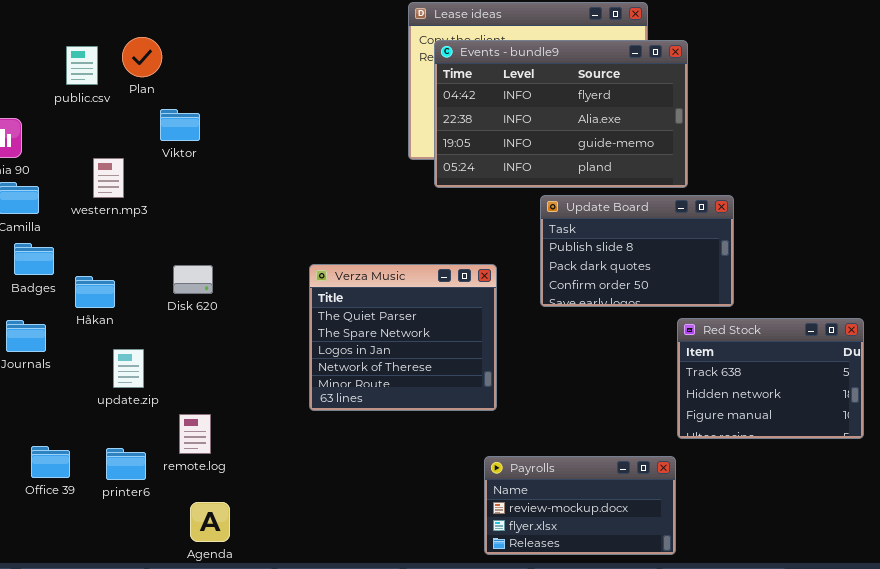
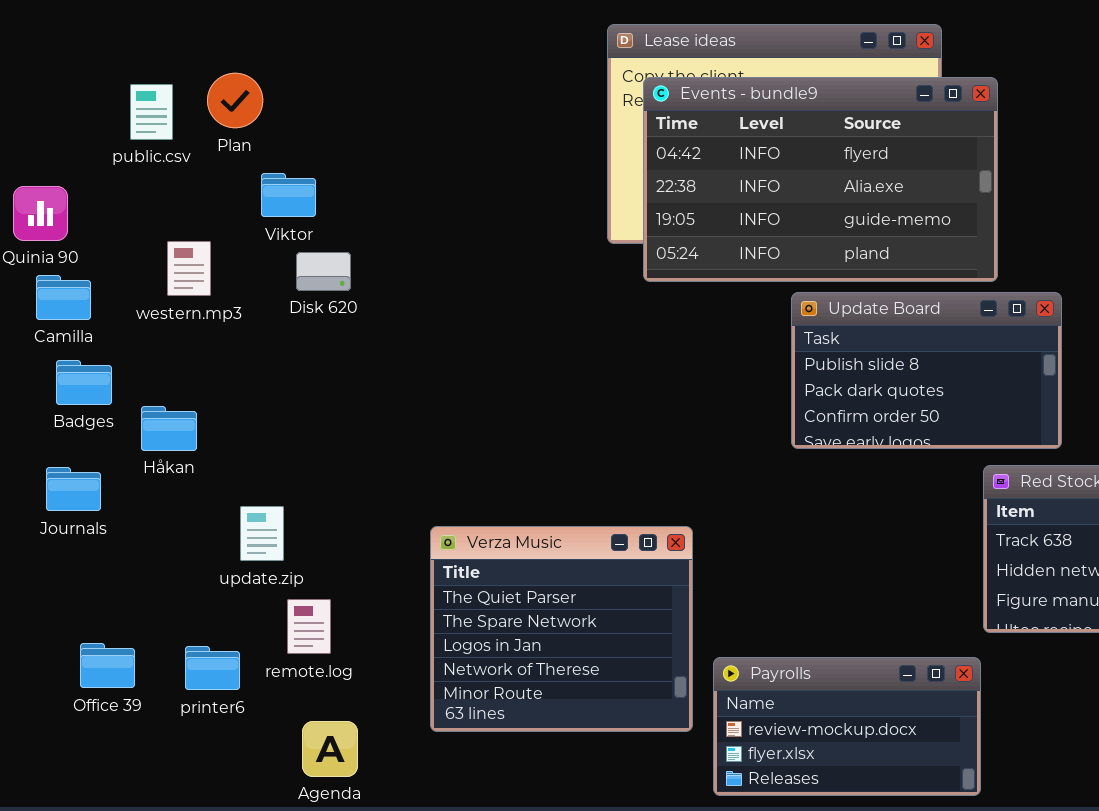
Verza Music: [309,264,497,411] -> [430,526,693,732], moved
Disk 620: [173,265,213,294] -> [296,252,351,291], moved
update.zip: [113,349,144,388] -> [240,506,284,561], moved

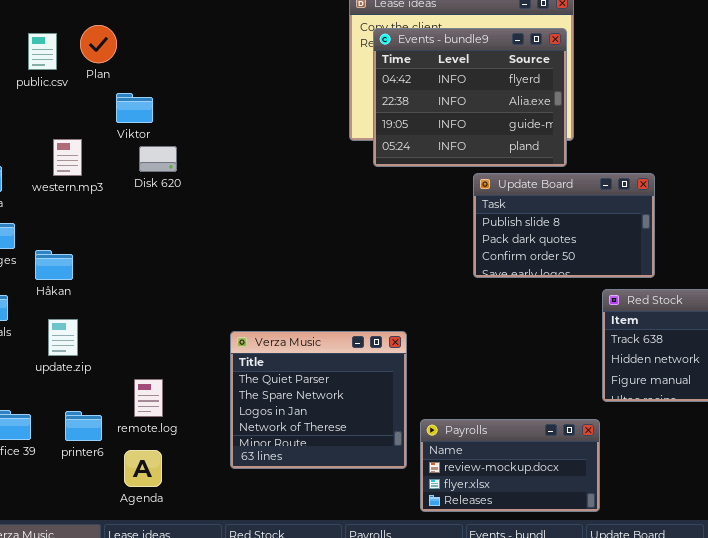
Events - bundle9: [643,77,998,282] -> [373,28,567,167], resized
update.zip: [240,506,284,561] -> [48,319,78,356], moved
Agenda: [302,721,358,777] -> [124,450,162,487], moved

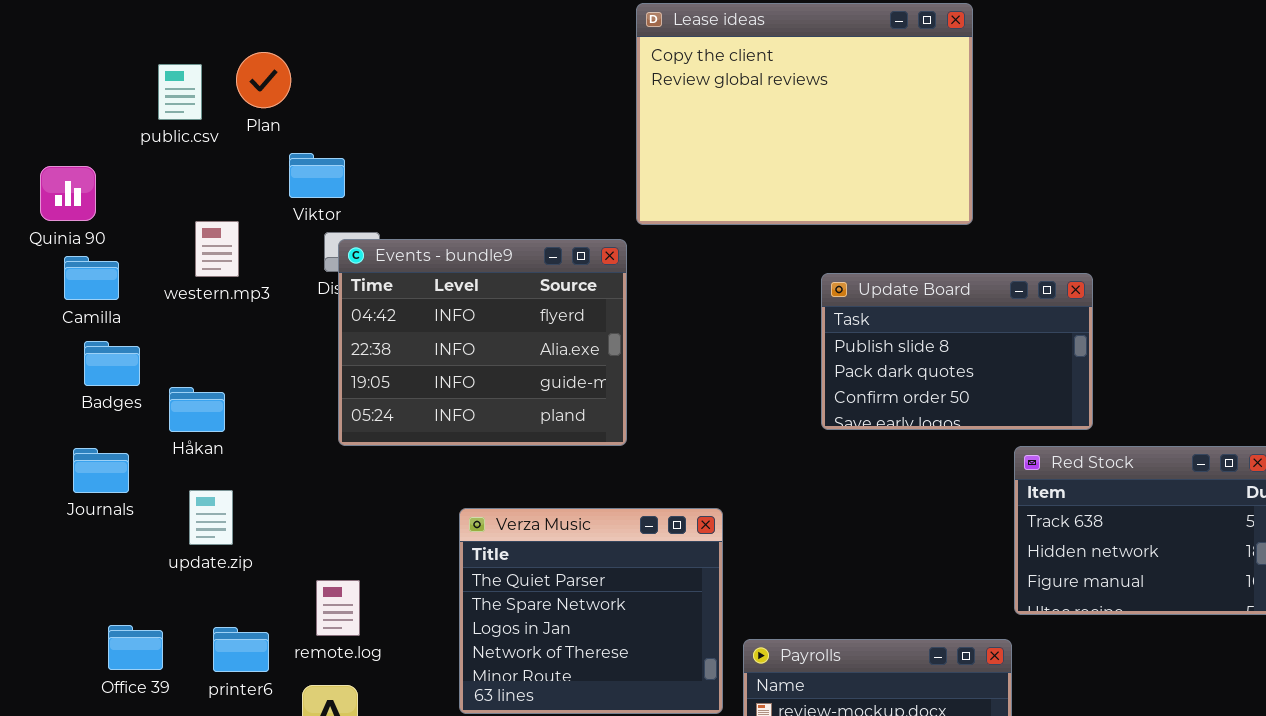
Events - bundle9: [373,28,567,167] -> [338,239,627,446], moved

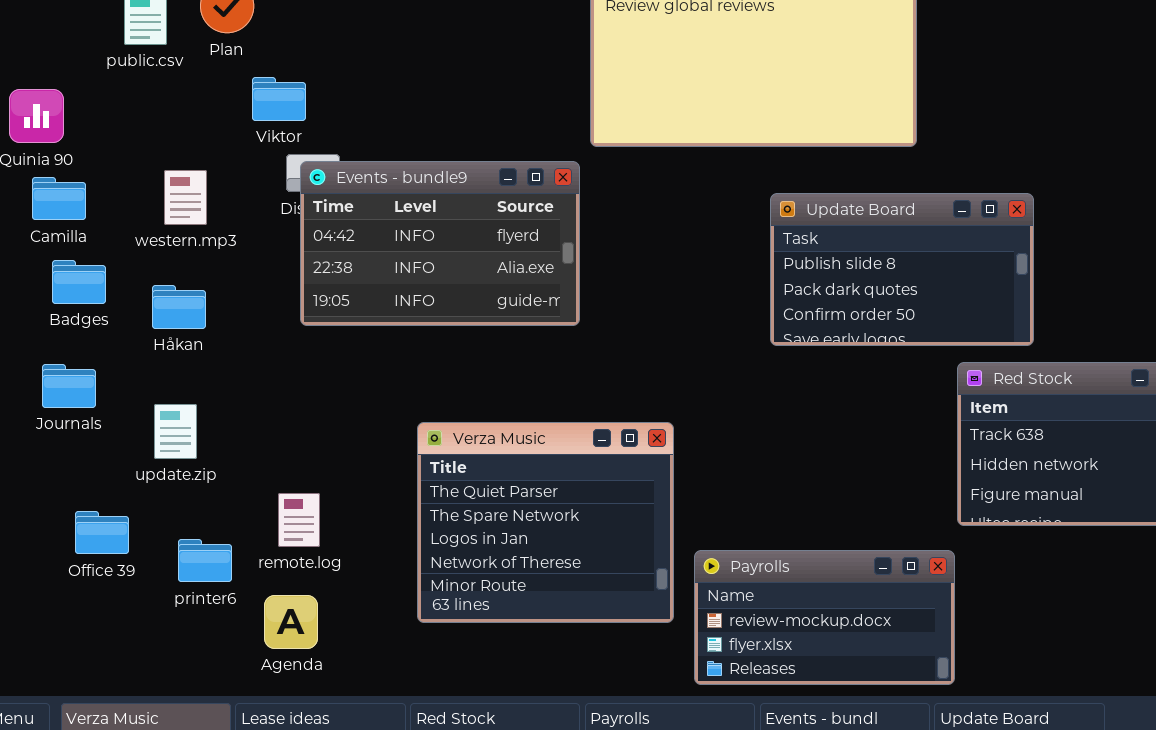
western.mp3: [195,221,239,277] -> [164,170,207,225], moved
Events - bundle9: [338,239,627,446] -> [300,161,580,326], resized
Håkan: [169,387,225,432] -> [152,285,206,329], moved
Office 39: [108,625,163,670] -> [75,511,129,554], moved

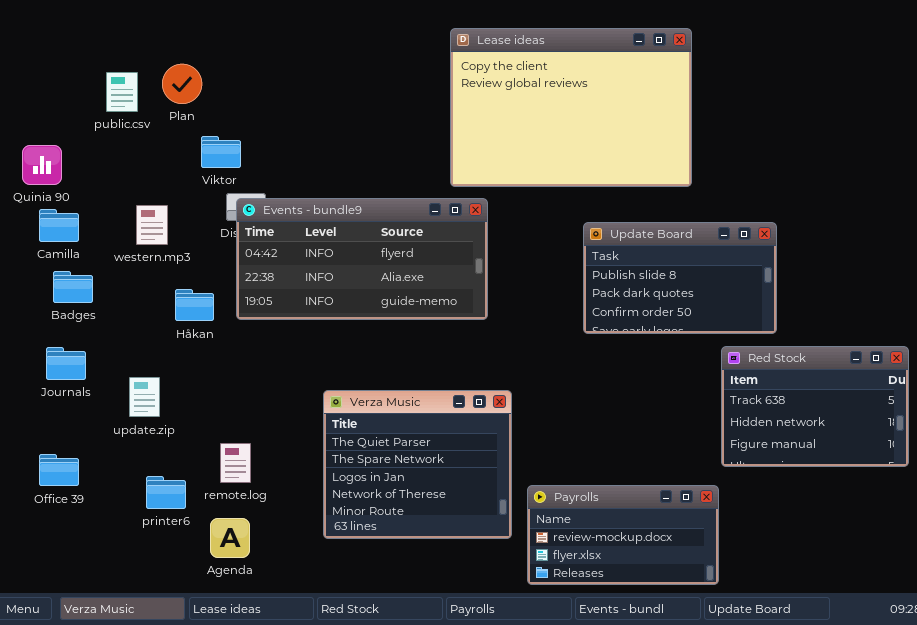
Events - bundle9: [300,161,580,326] -> [236,198,488,320], resized
Håkan: [152,285,206,329] -> [175,289,214,321], moved
Office 39: [75,511,129,554] -> [39,454,79,486], moved

